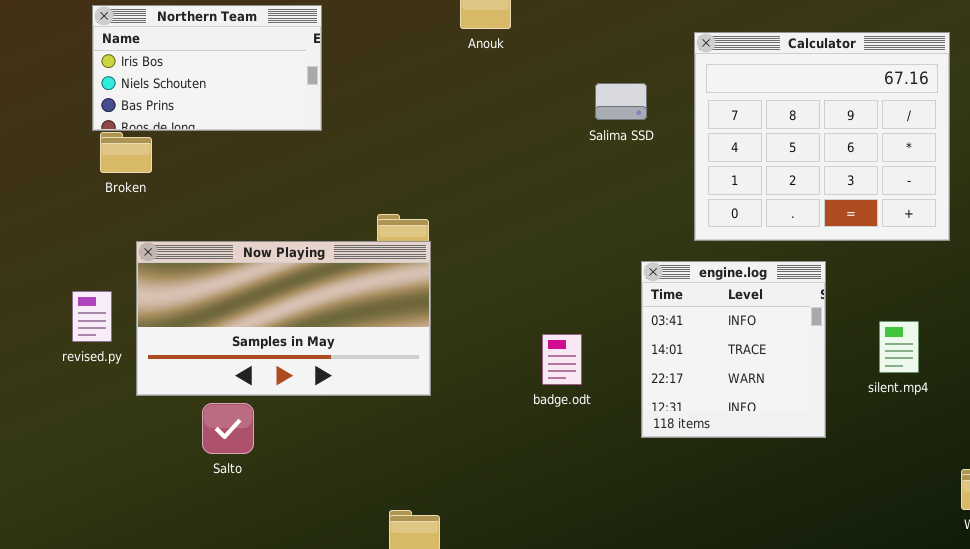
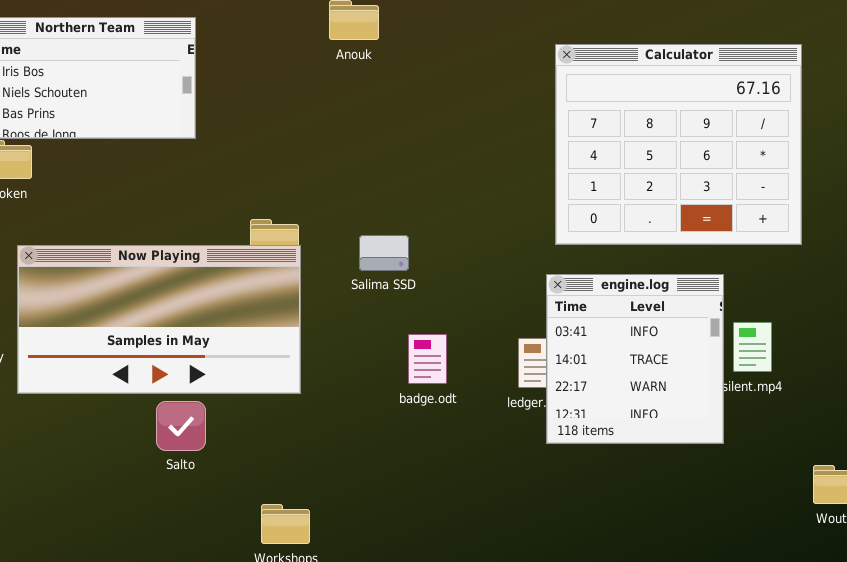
Salima SSD: [595,83,647,120] -> [359,235,409,271], moved
engine.log: [641,261,826,438] -> [546,274,724,444], moved
Salto: [202,403,254,454] -> [156,401,206,451], moved

